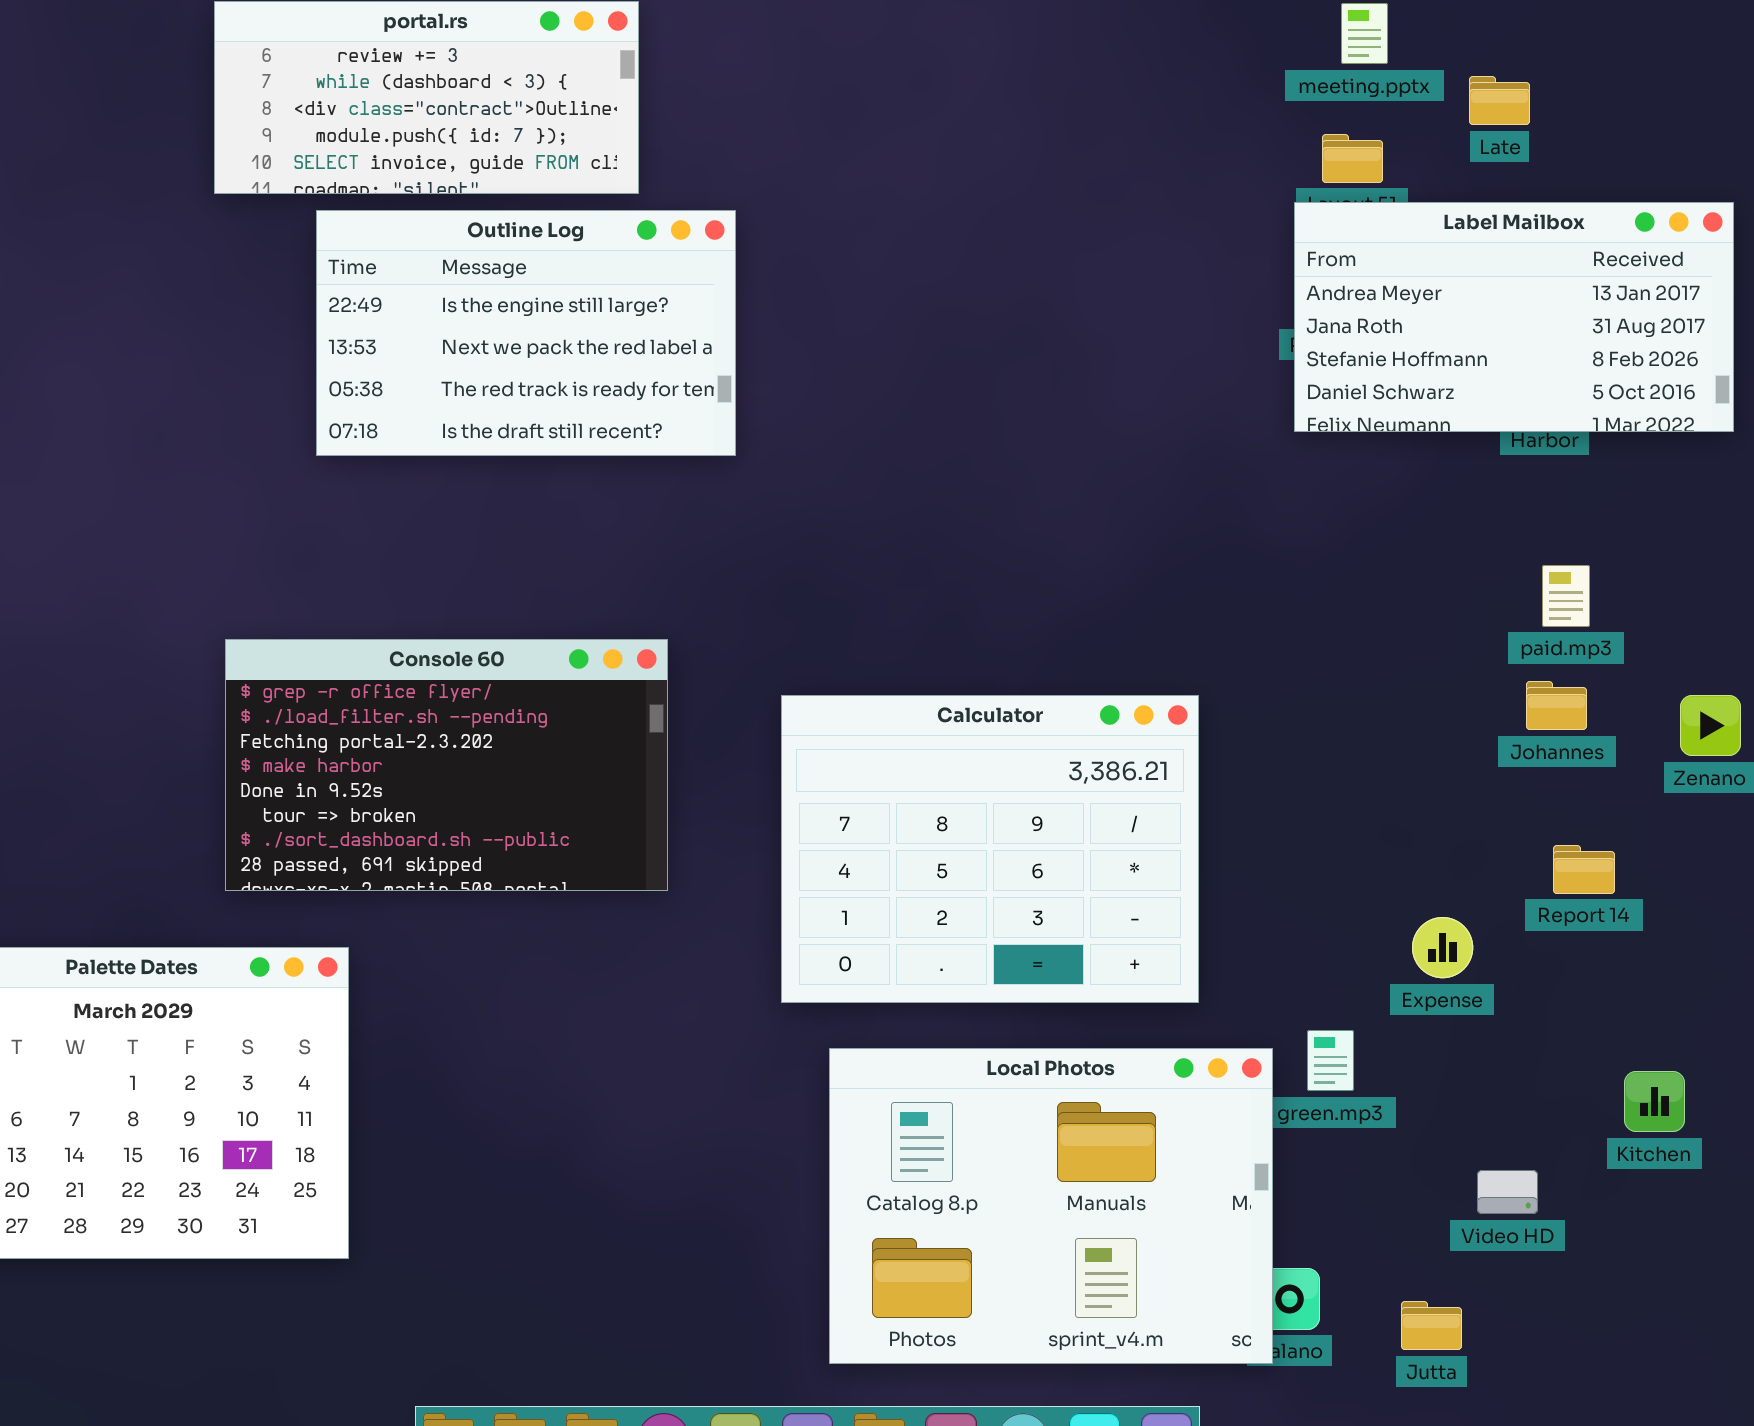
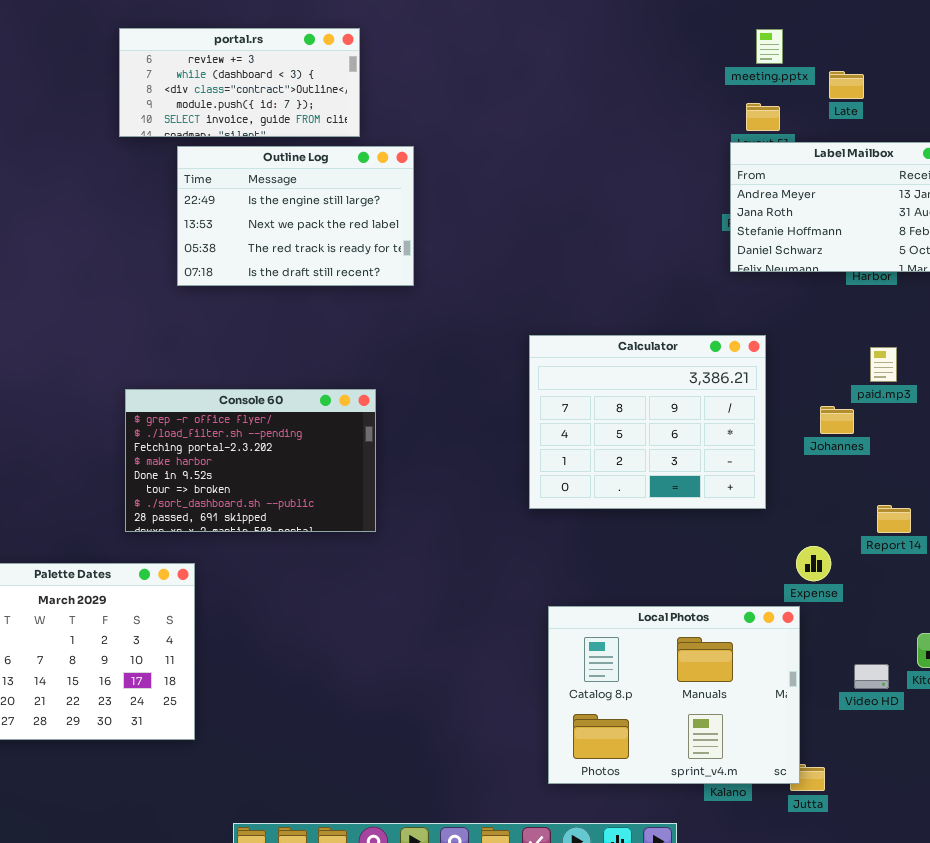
Johannes: [1526,681,1587,730] -> [820,406,854,434], moved
Calculator: [781,695,1199,1003] -> [529,335,766,509], moved
Local Photos: [829,1048,1273,1364] -> [548,606,800,784], moved
Video HD: [1477,1170,1538,1214] -> [854,664,889,689], moved

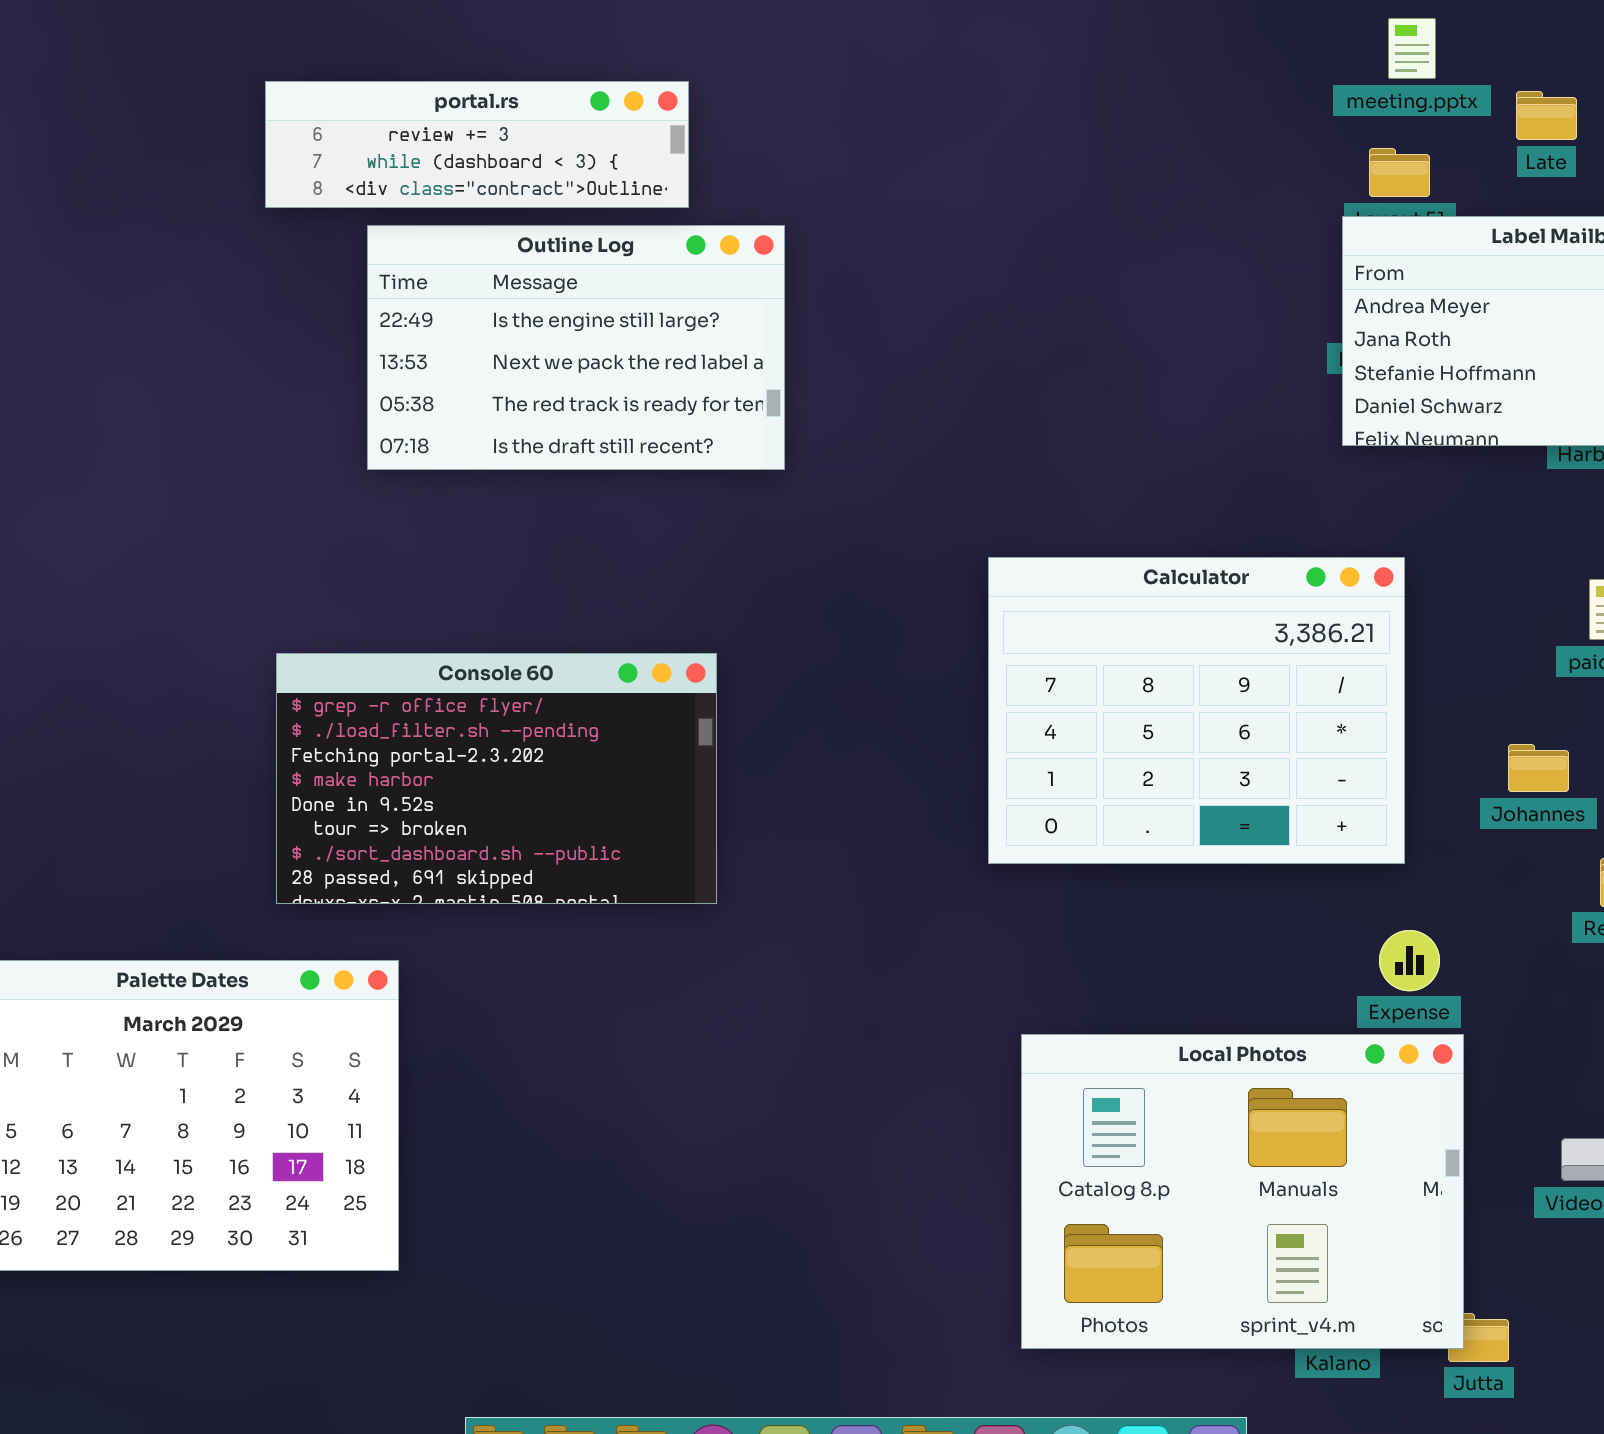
portal.rs: [119,28,360,137] -> [265,81,689,208], resized
Johannes: [820,406,854,434] -> [1508,744,1569,792], moved
Expense: [796,546,831,581] -> [1379,930,1440,991], moved

